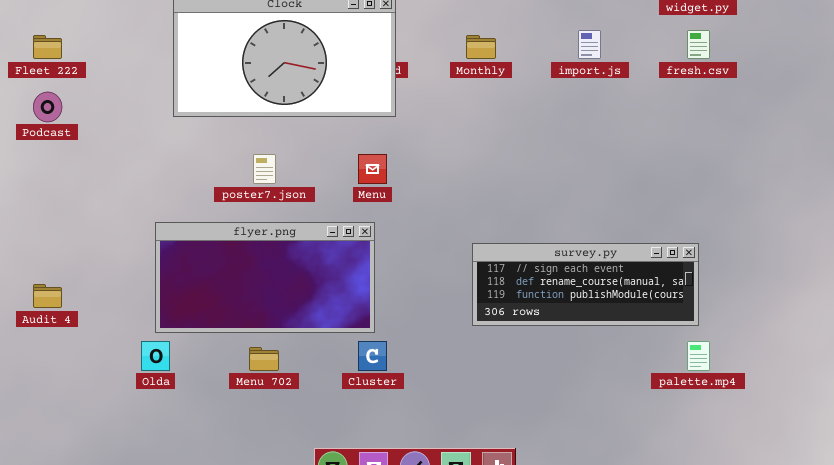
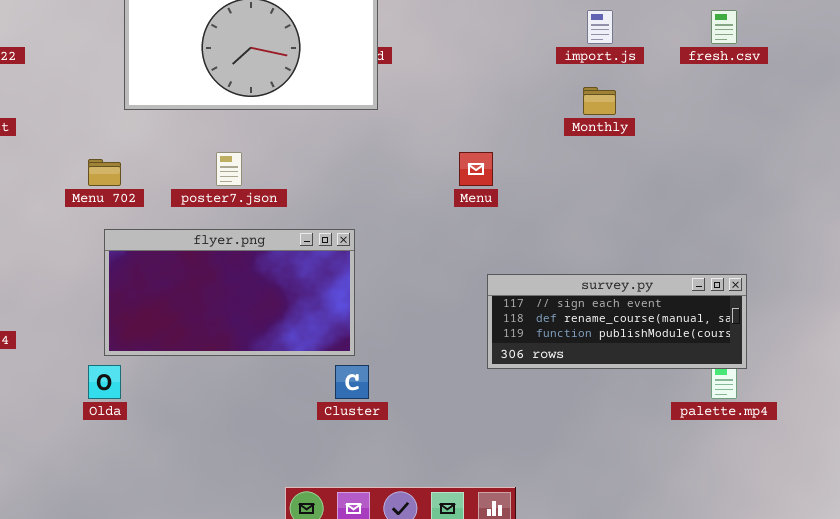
Monthly: [466,35,496,59] -> [583,87,616,115], moved
Menu: [358,154,387,184] -> [459,152,493,186], moved
survey.py: [472,243,699,326] -> [487,274,747,369], moved
Menu 702: [249,347,279,371] -> [88,159,121,186], moved

